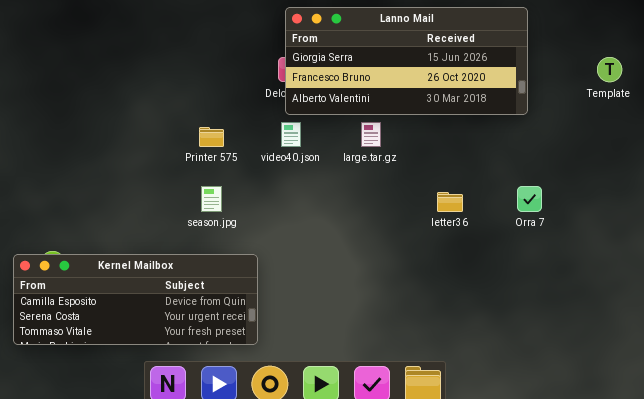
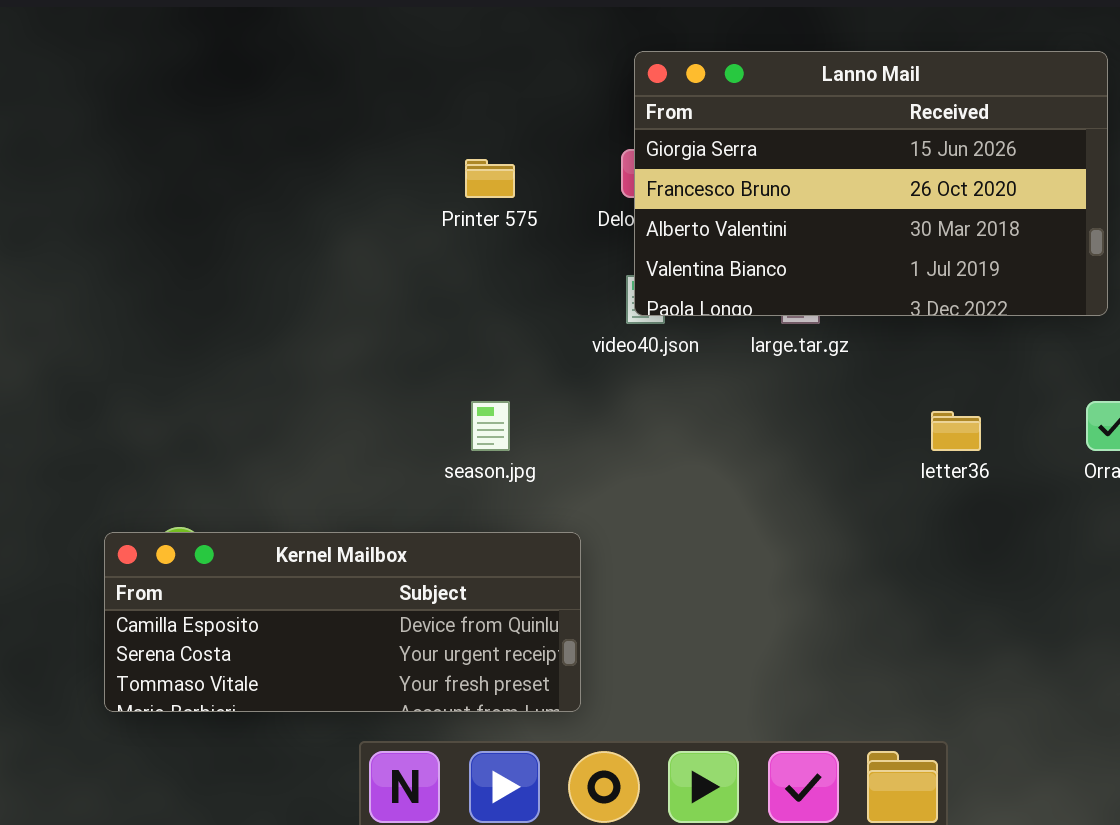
Lanno Mail: [285,7,528,115] -> [634,51,1108,316], resized
Printer 575: [199,127,224,147] -> [465,159,515,198], moved

